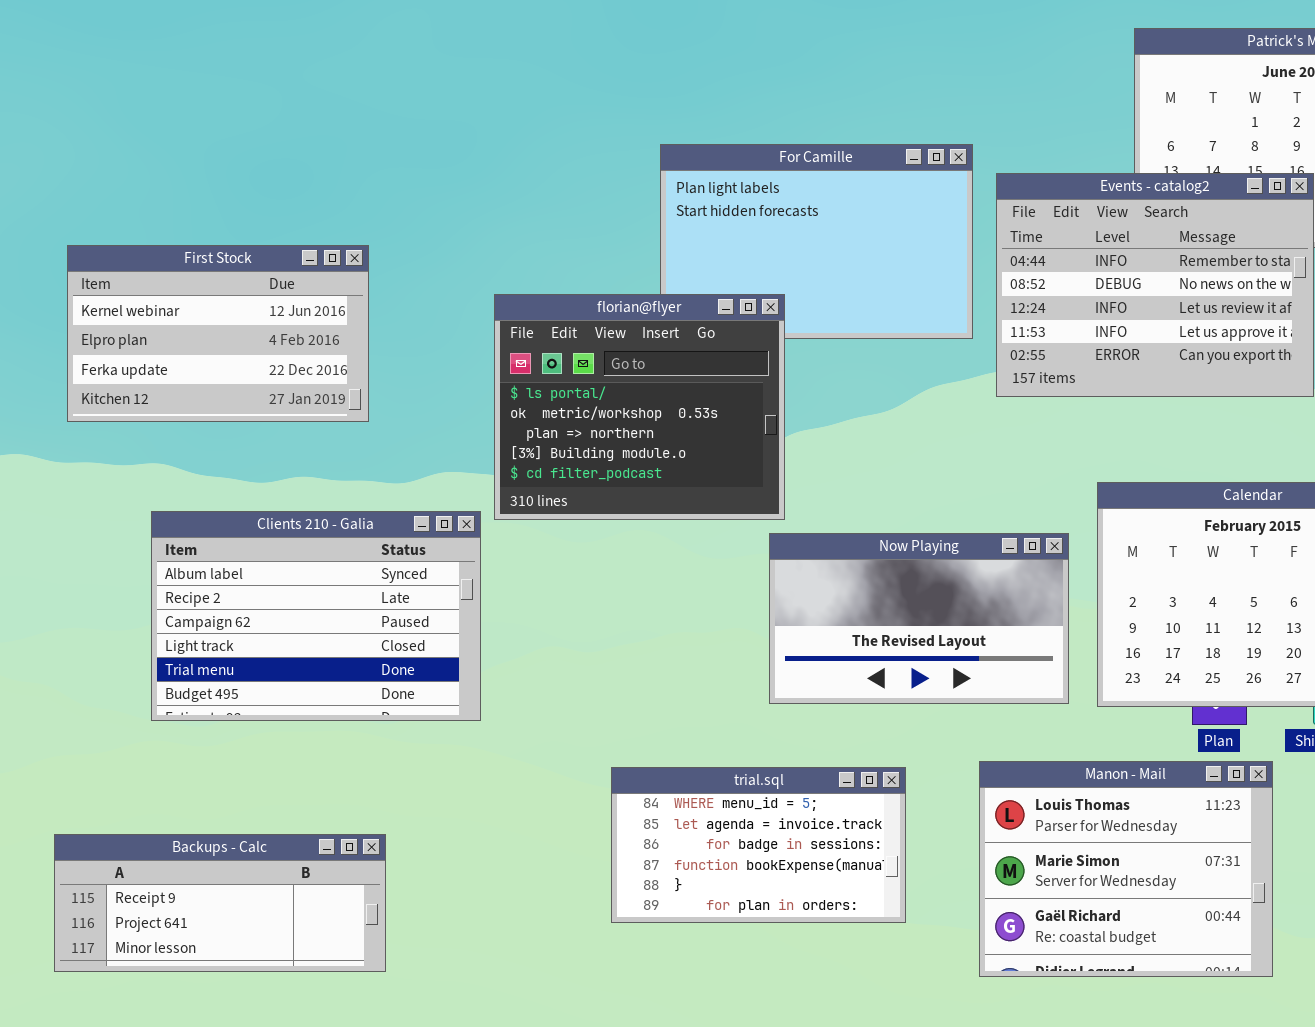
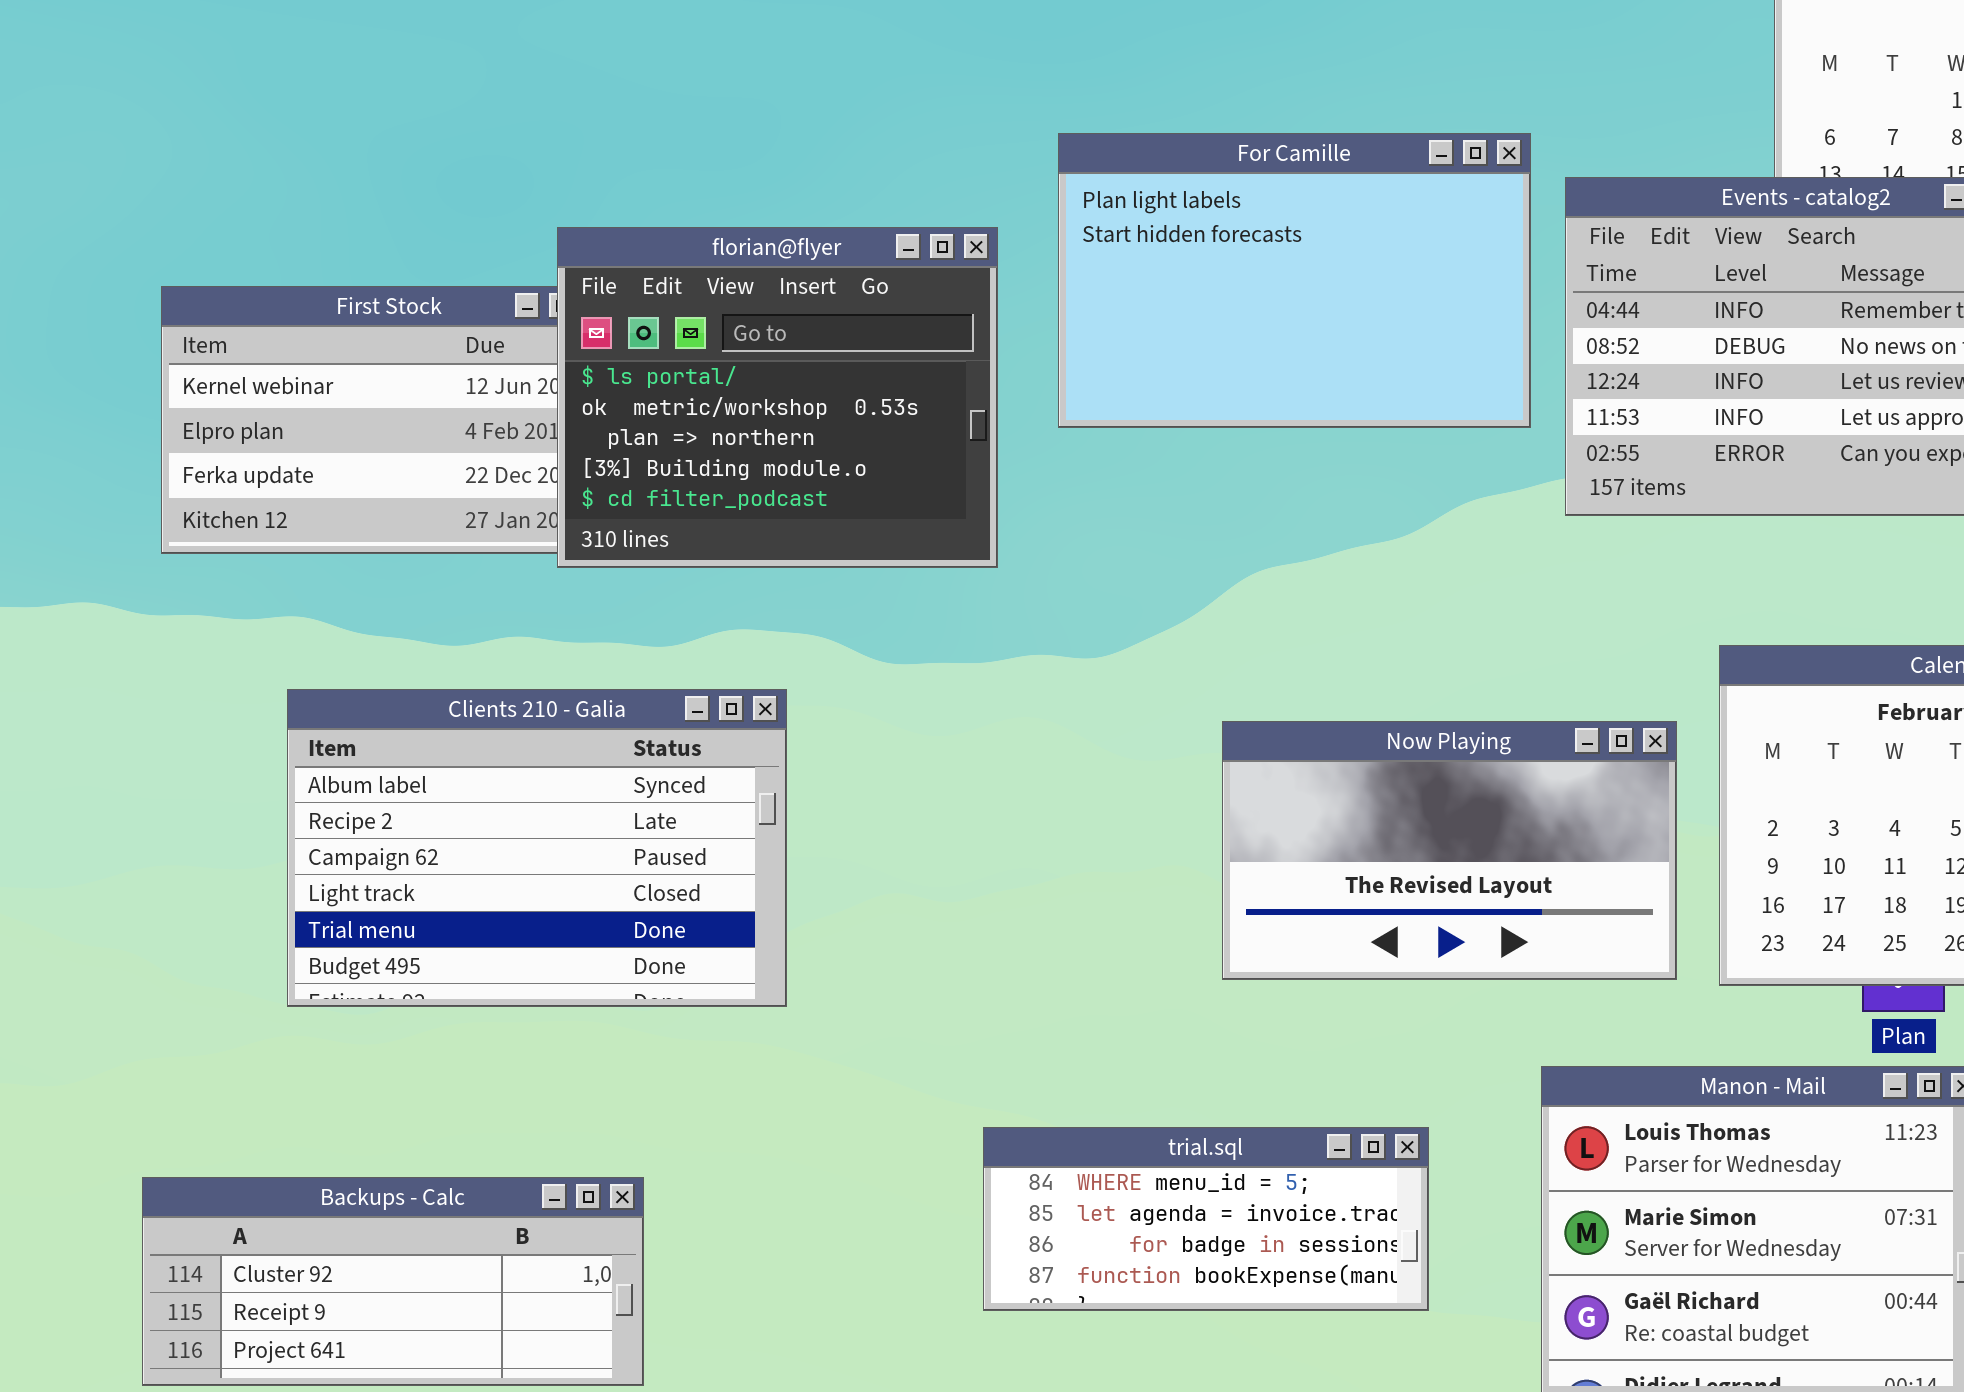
florian@flyer: [494,294,785,520] -> [557,227,998,568], moved
trial.sql: [611,767,906,923] -> [983,1127,1429,1311], resized
Backups - Calc: [54,834,386,972] -> [142,1177,644,1386], scrolled up 1 row

